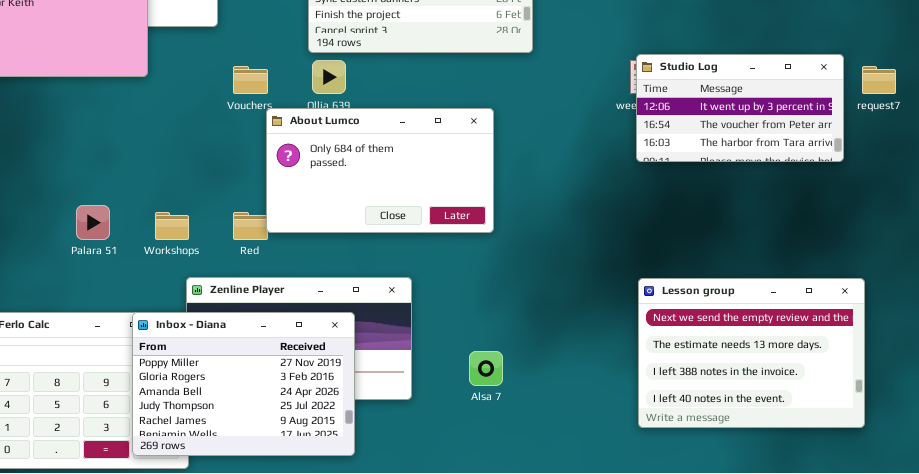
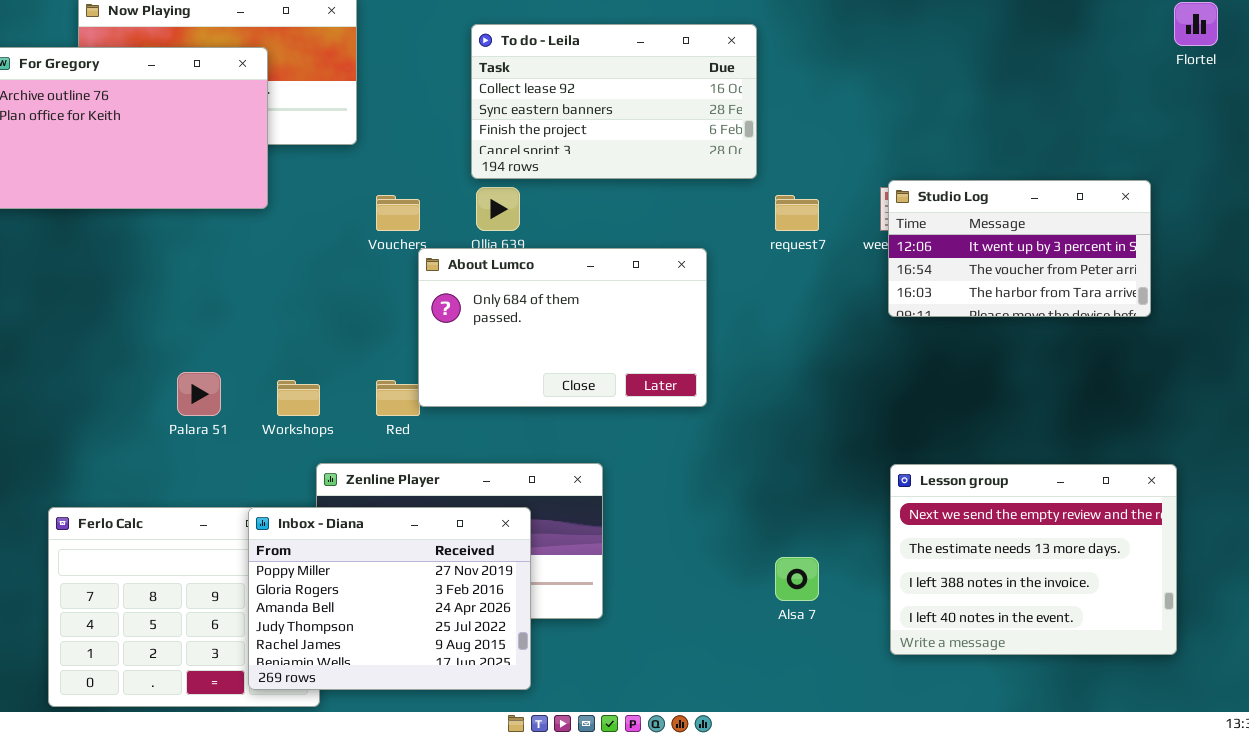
request7: [862,66,896,94] -> [775,195,819,231], moved
Alsa 7: [469,351,503,386] -> [775,557,819,601], moved

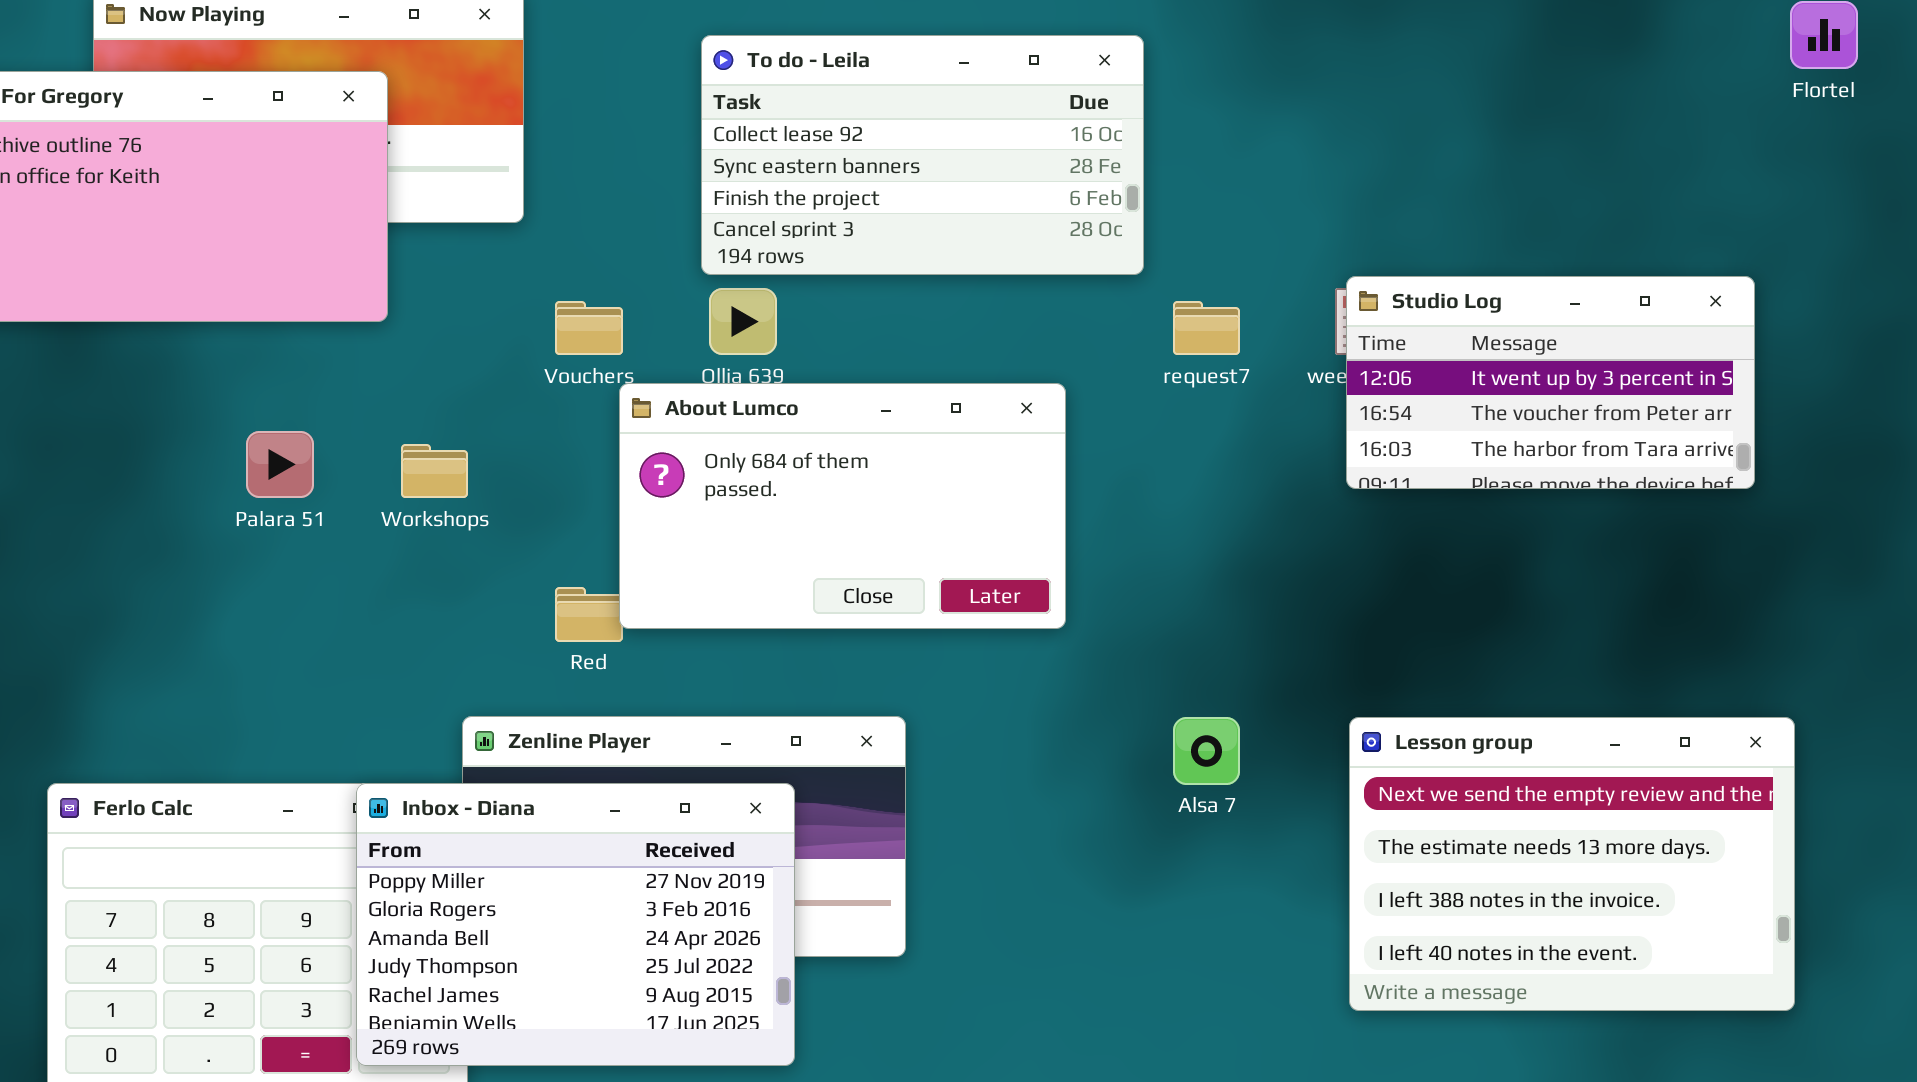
Palara 51: [177,372,221,416] -> [246,431,314,498], moved
Workshops: [277,380,320,416] -> [401,444,468,498], moved
Alsa 7: [775,557,819,601] -> [1173,717,1240,785], moved

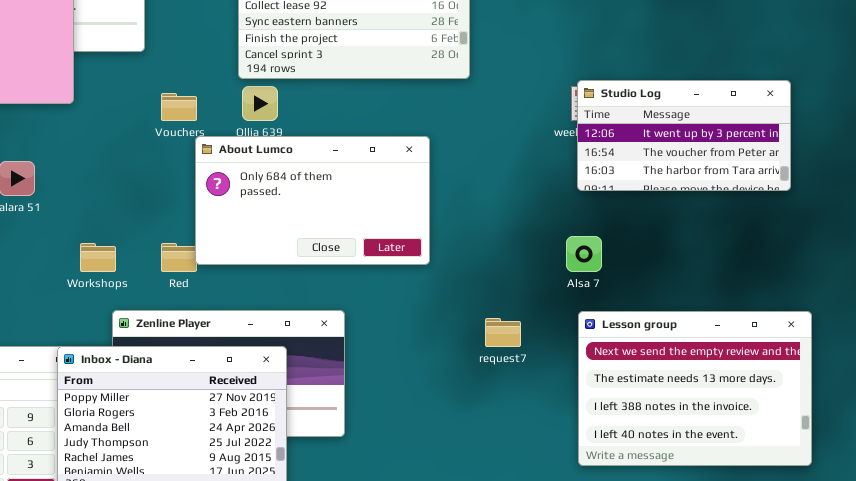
request7: [1173,301,1240,355] -> [485,318,521,347], moved
Workshops: [401,444,468,498] -> [80,243,116,272], moved
Alsa 7: [1173,717,1240,785] -> [566,236,602,272], moved

